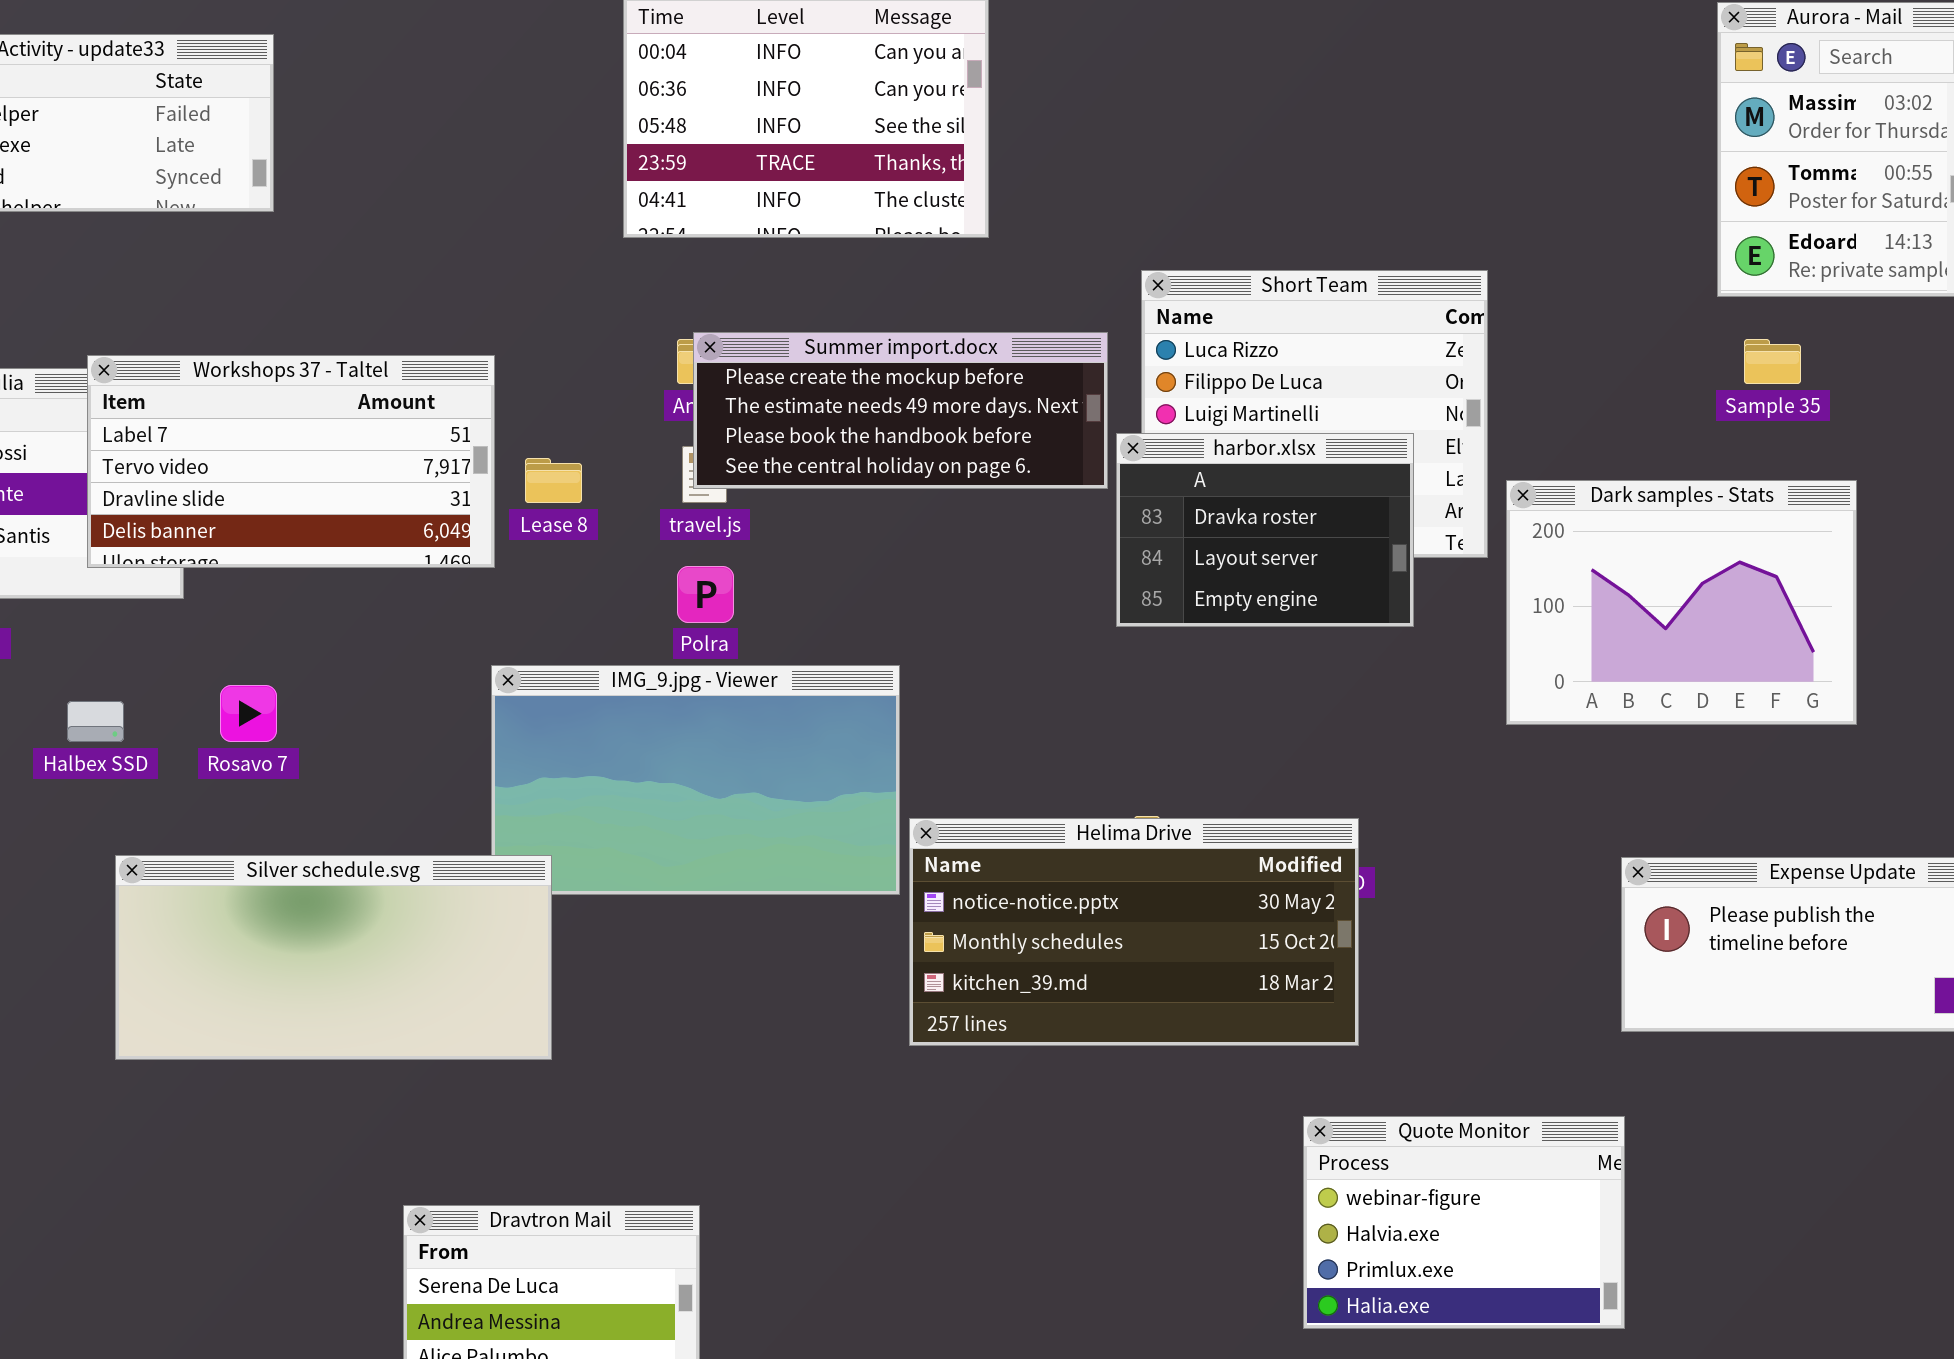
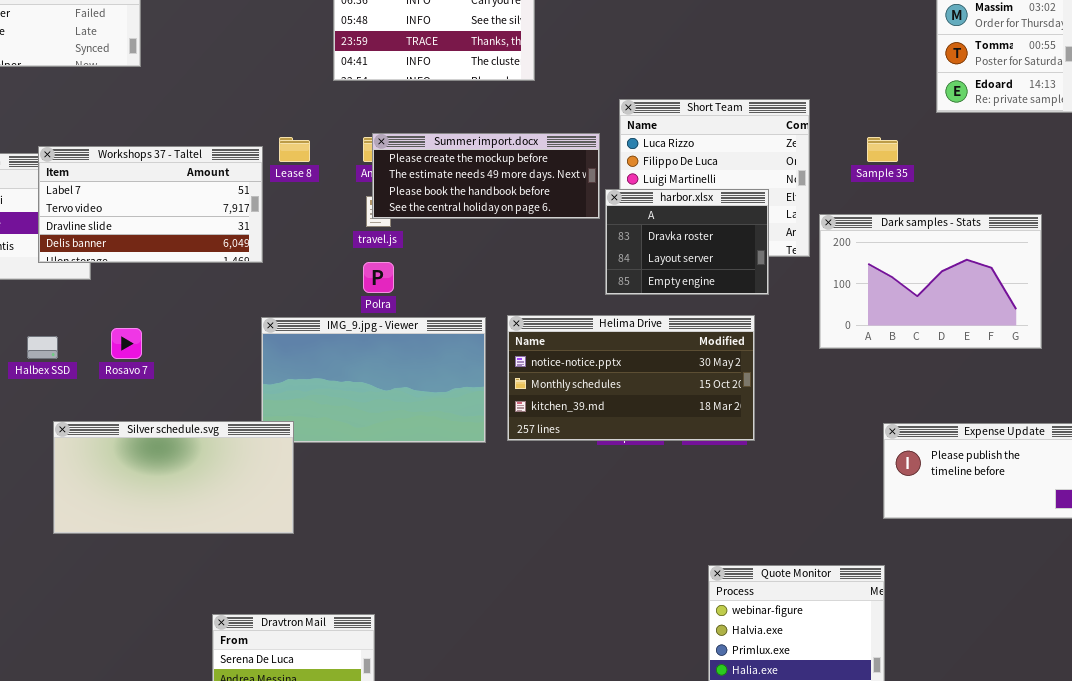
Sample 35: [1744,339,1801,384] -> [867,137,898,162], moved
Lease 8: [525,458,582,503] -> [279,137,310,162], moved
Dark samples - Stats: [1506,480,1857,725] -> [819,214,1042,349], resized
Helima Drive: [909,818,1359,1046] -> [507,315,755,441], moved

